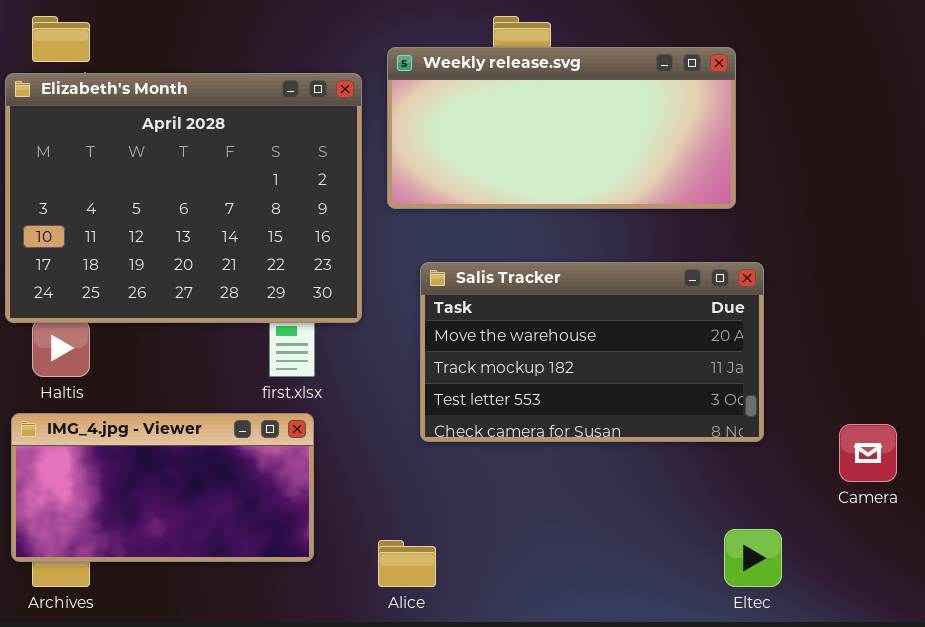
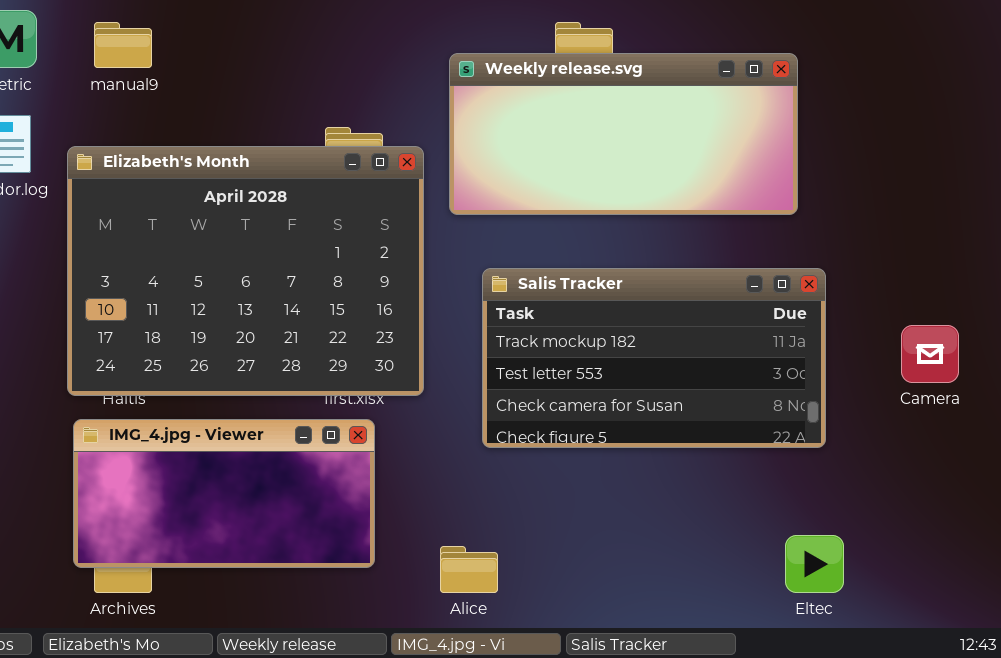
Elizabeth's Month: [5,73,362,323] -> [67,146,424,396], moved
Salis Tracker: [420,262,764,442] -> [482,268,826,448], scrolled down 1 row
Camera: [839,424,897,482] -> [901,325,959,383], moved

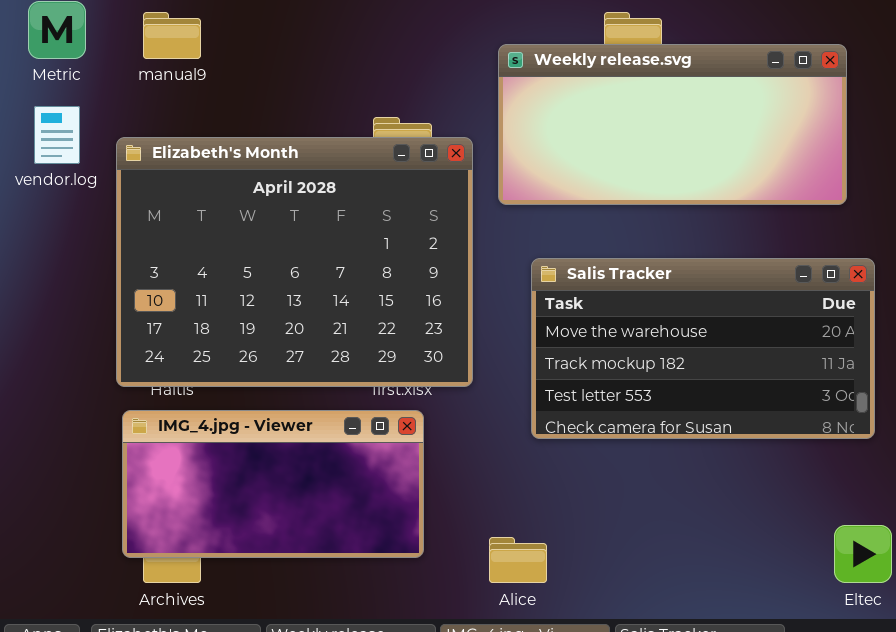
Salis Tracker: [482,268,826,448] -> [531,258,875,439], scrolled up 1 row

